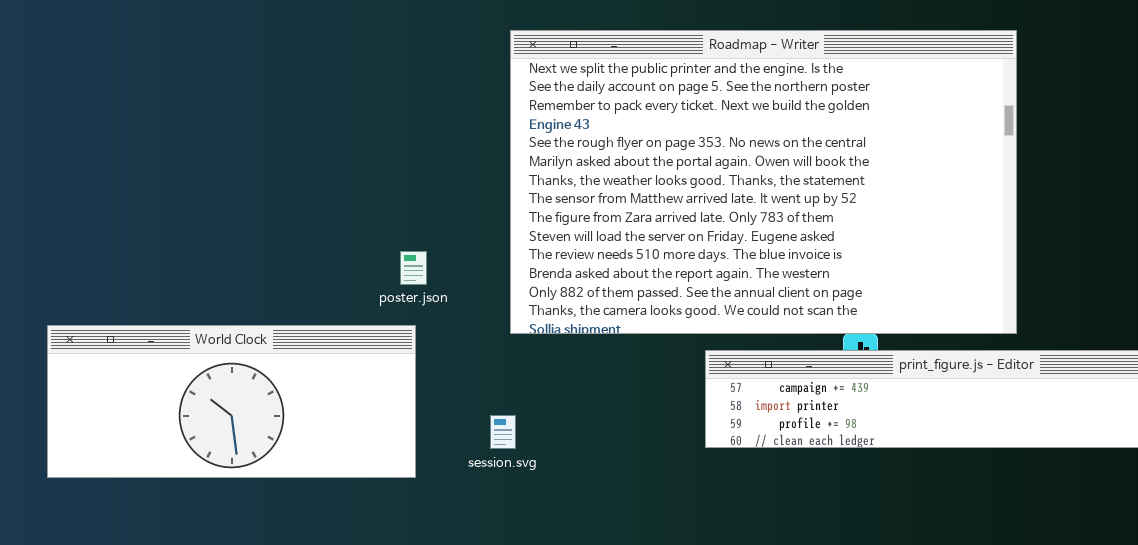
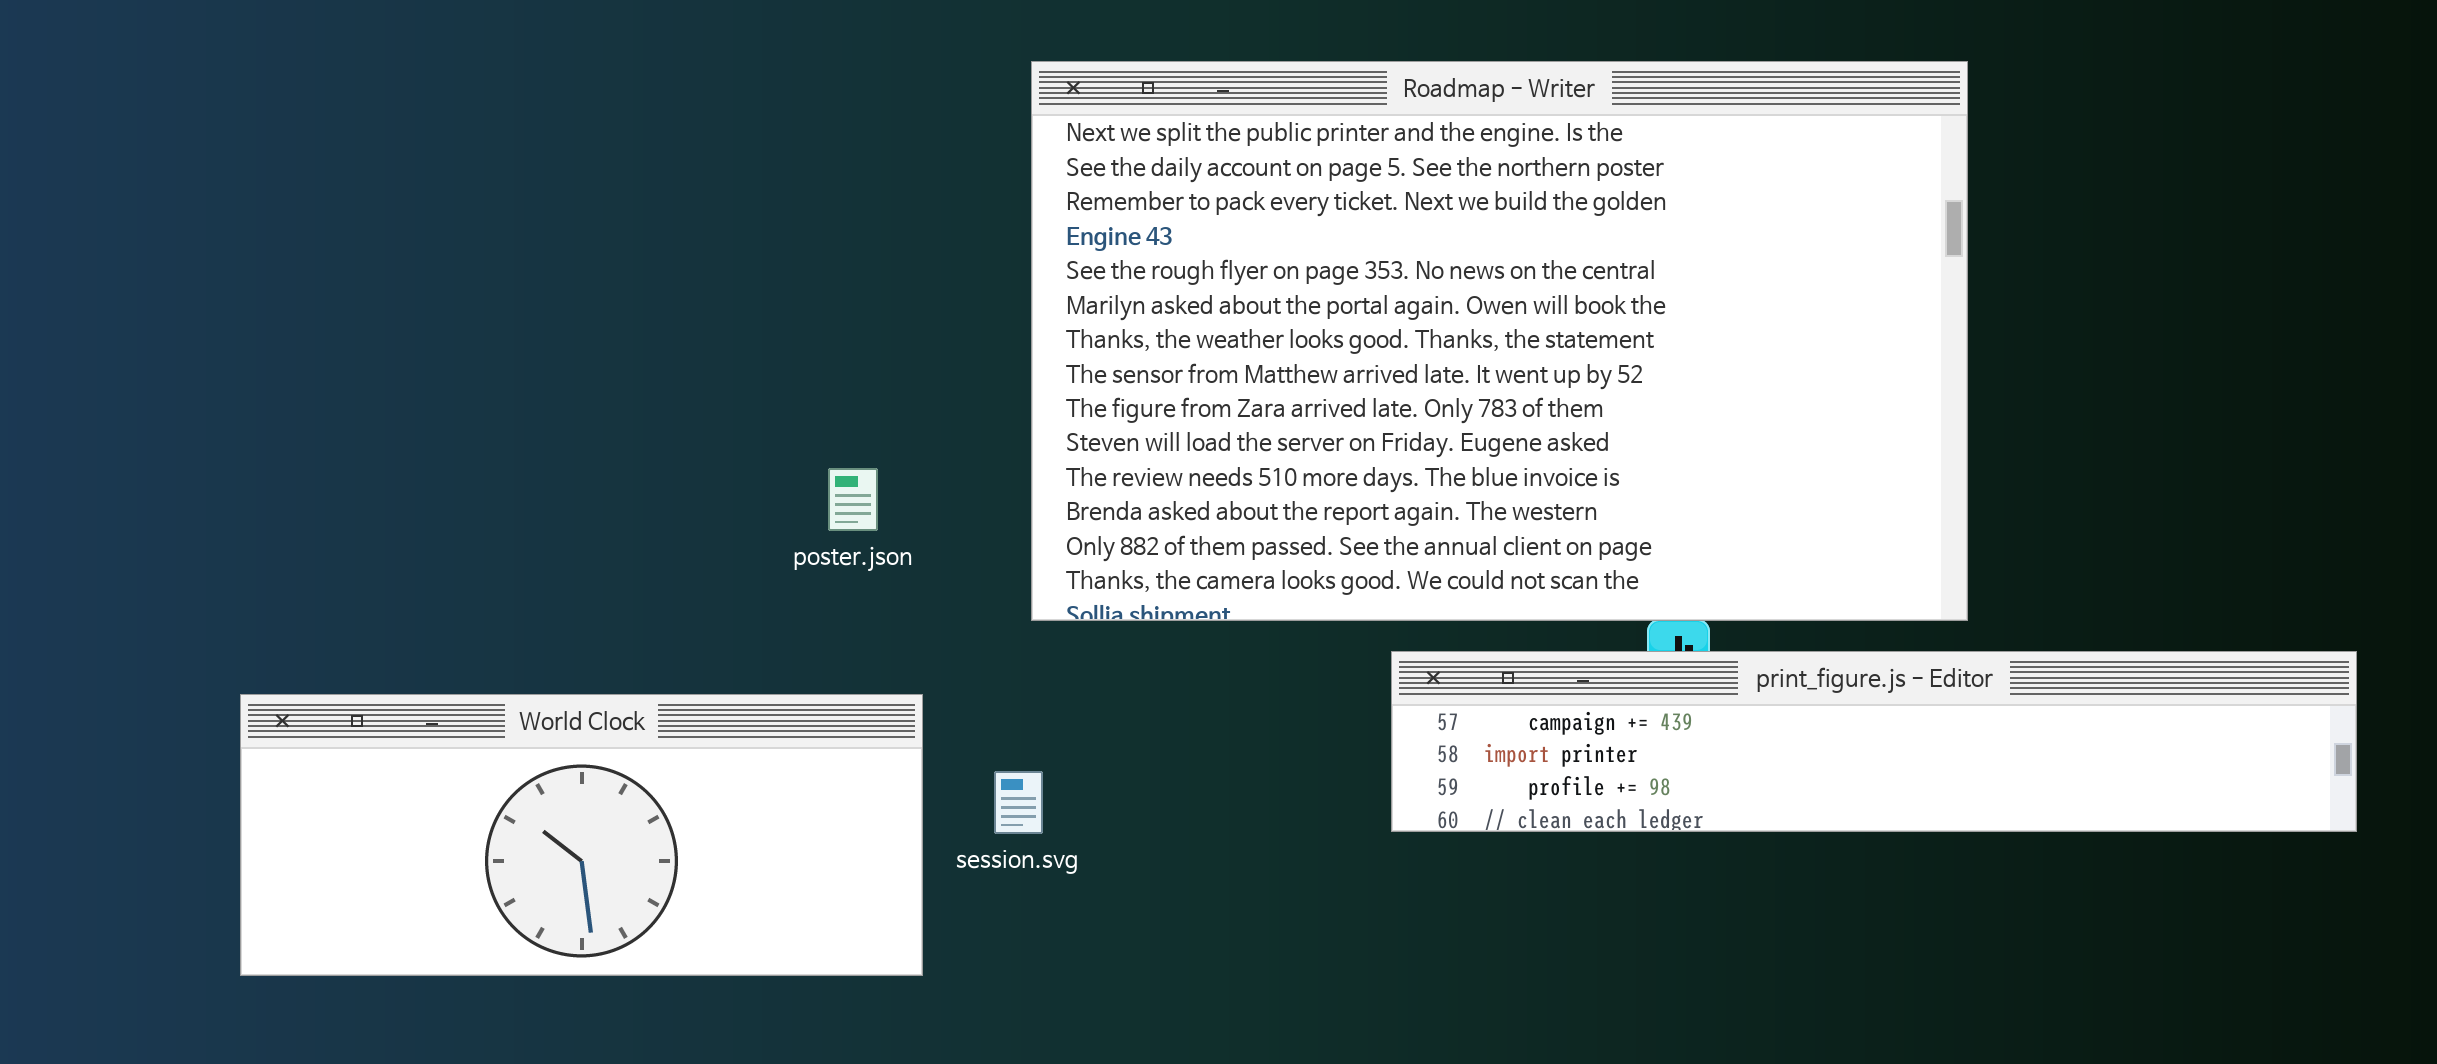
World Clock: [47,325,416,478] -> [240,694,923,976], moved

